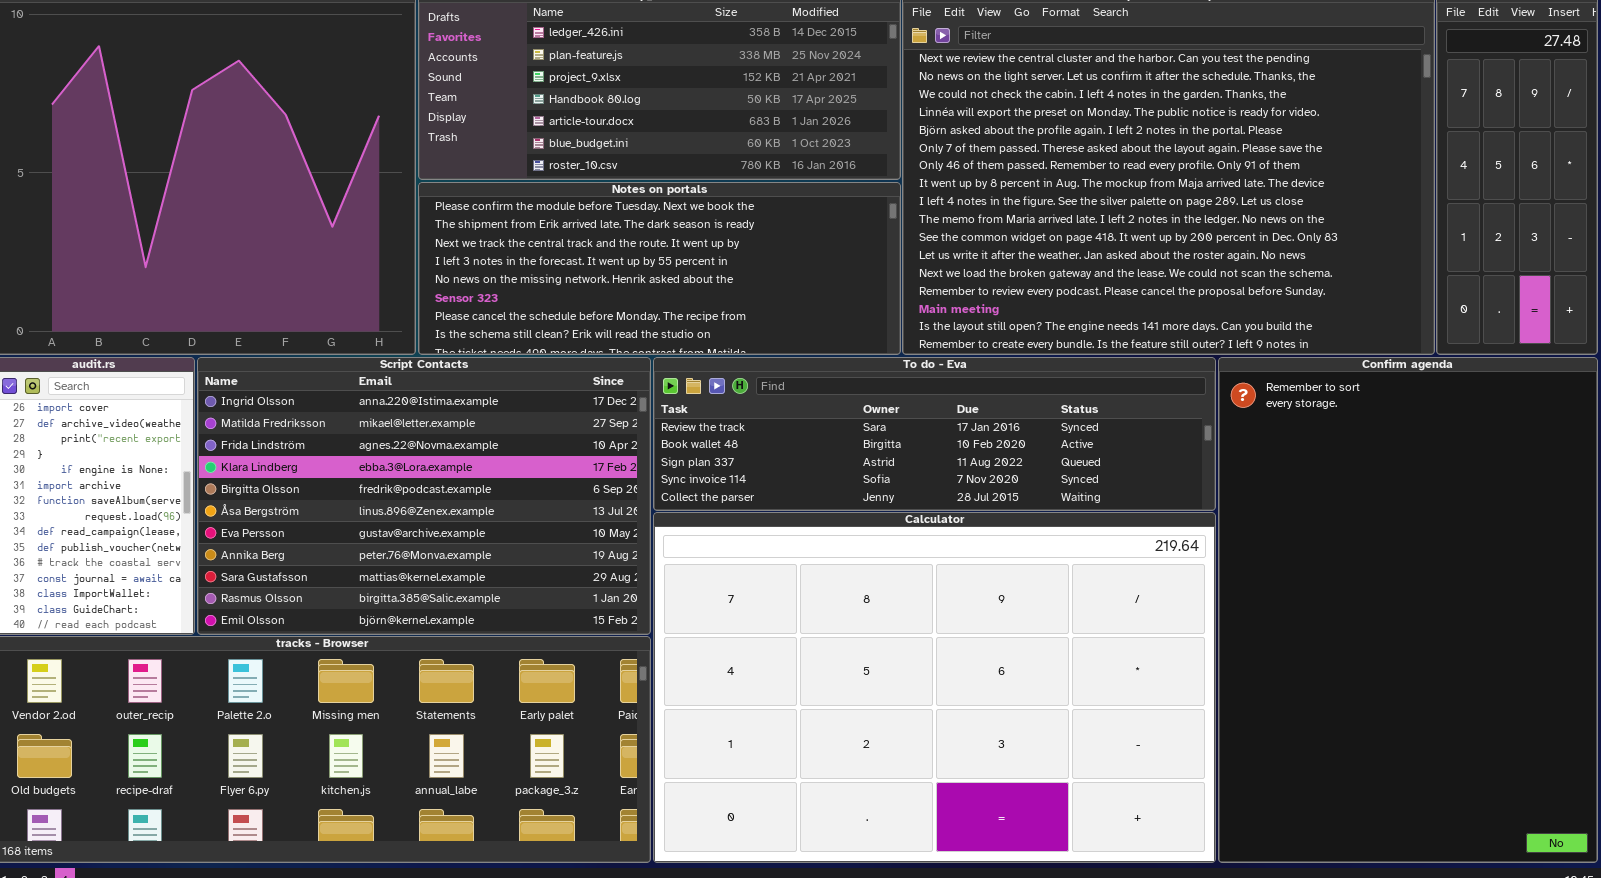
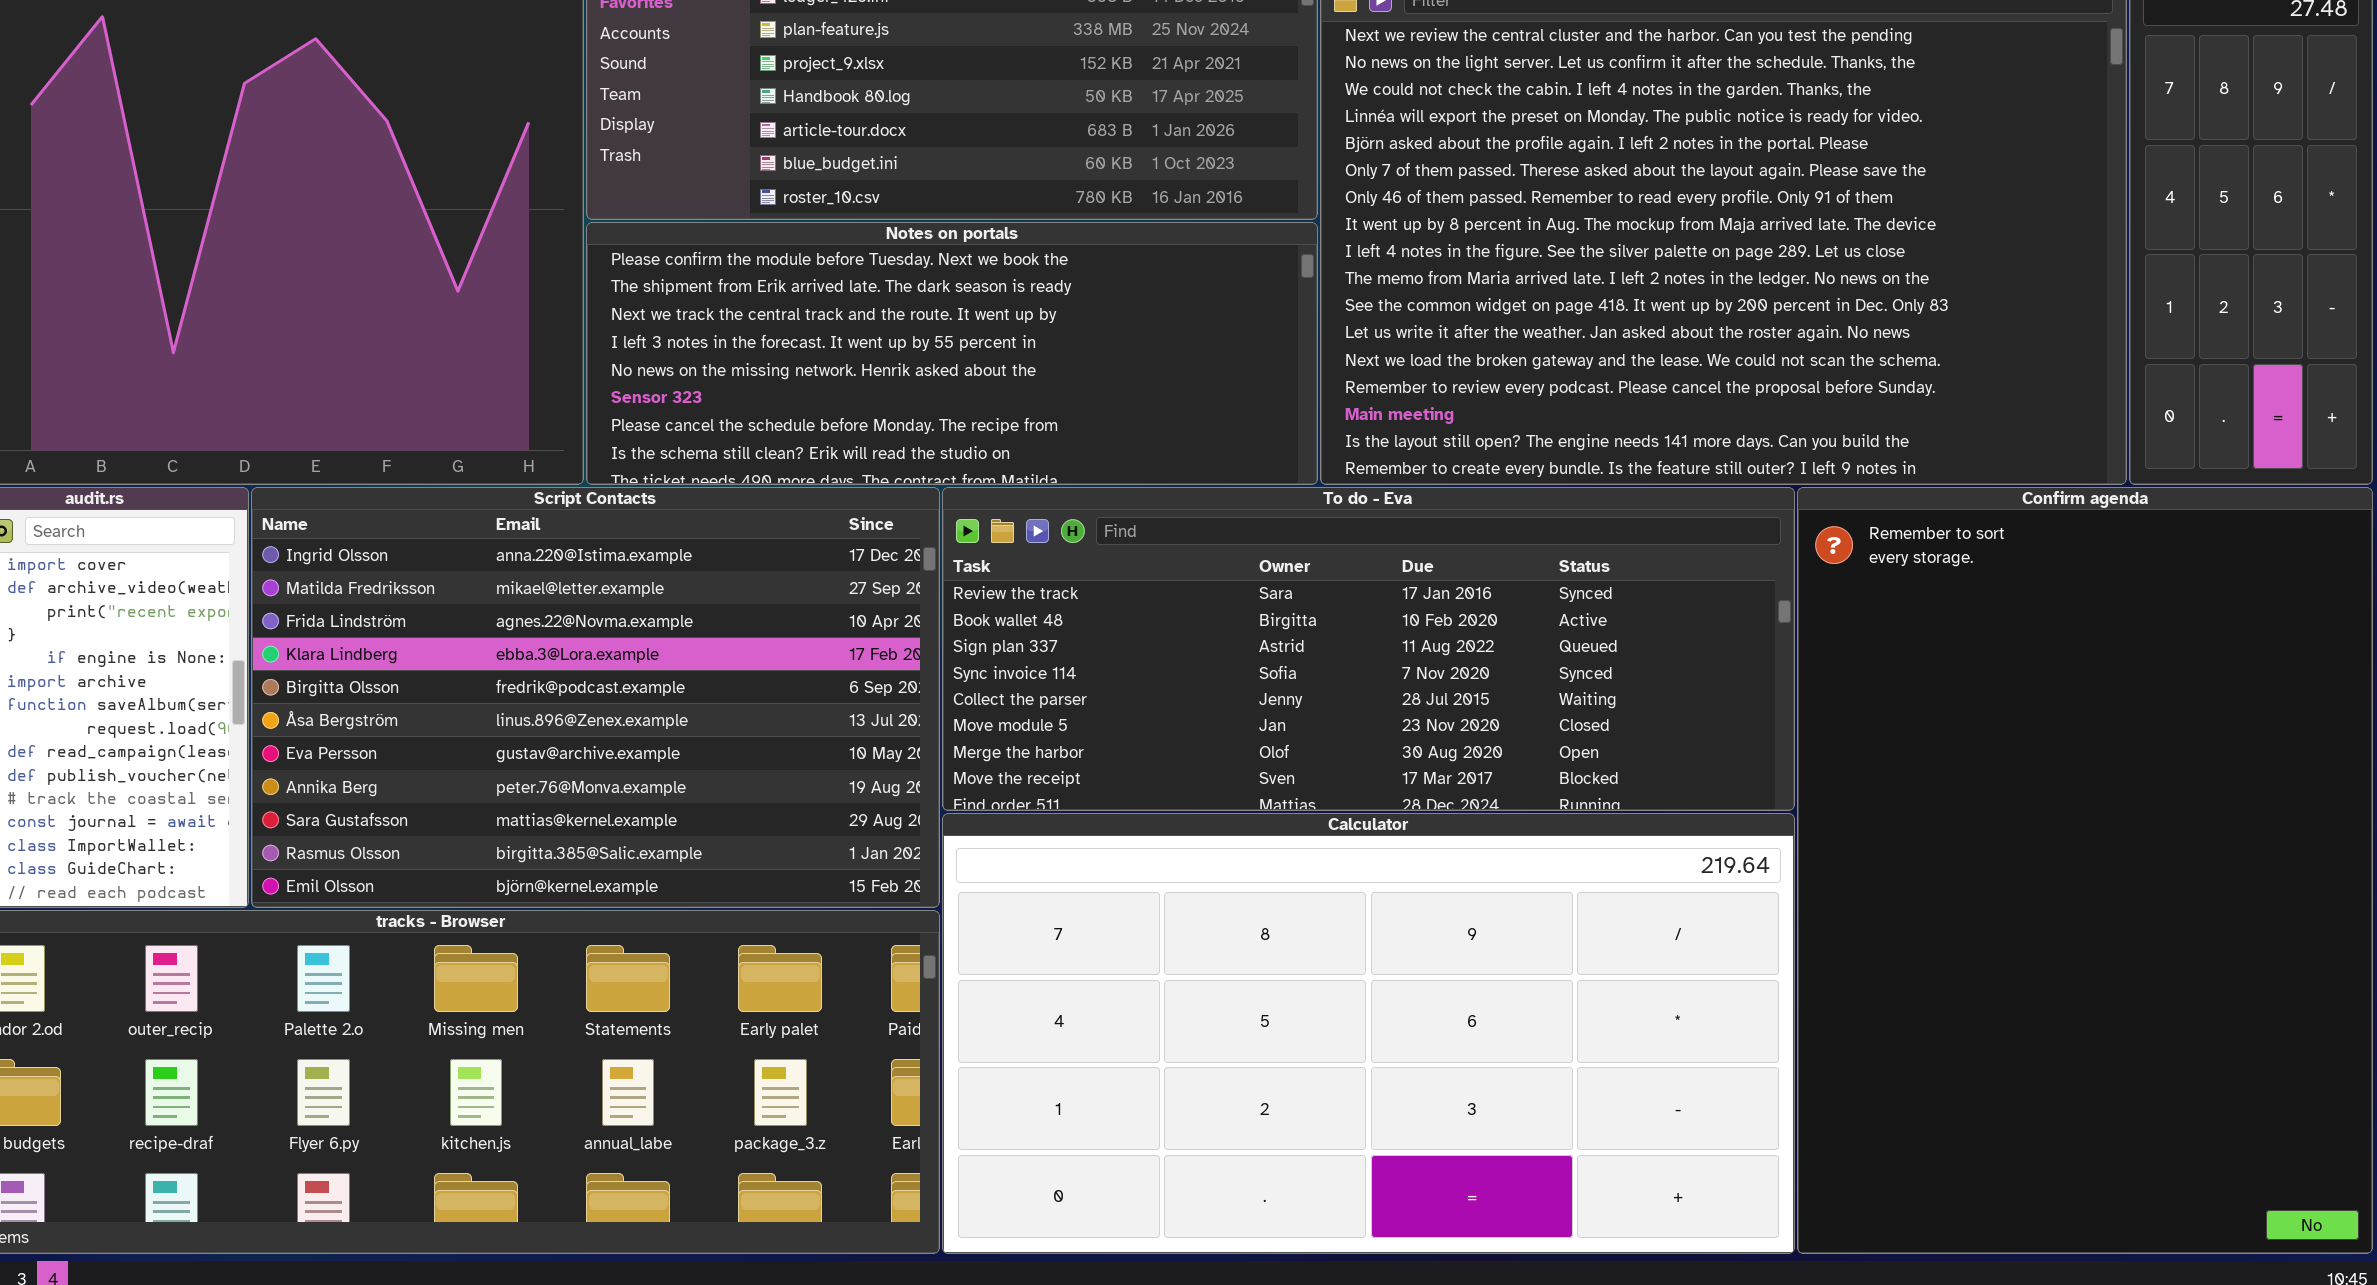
To do - Eva: [653,357,1216,511] -> [942,487,1795,811], resized
Calculator: [653,512,1216,863] -> [942,813,1795,1254], resized

